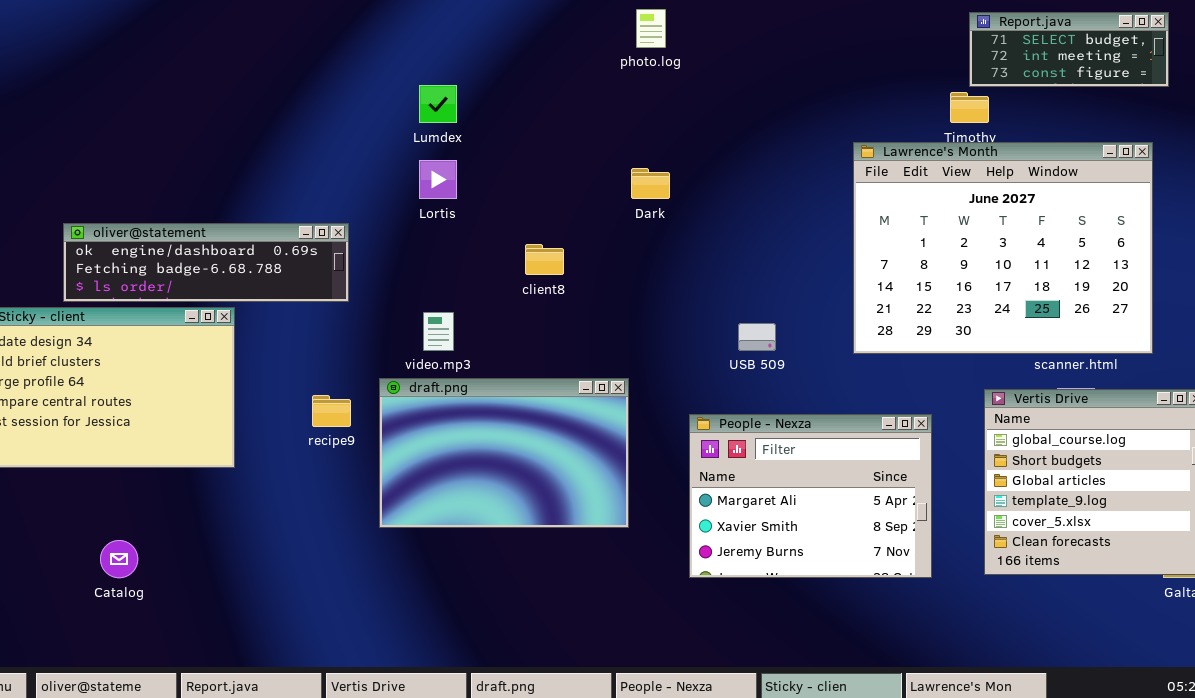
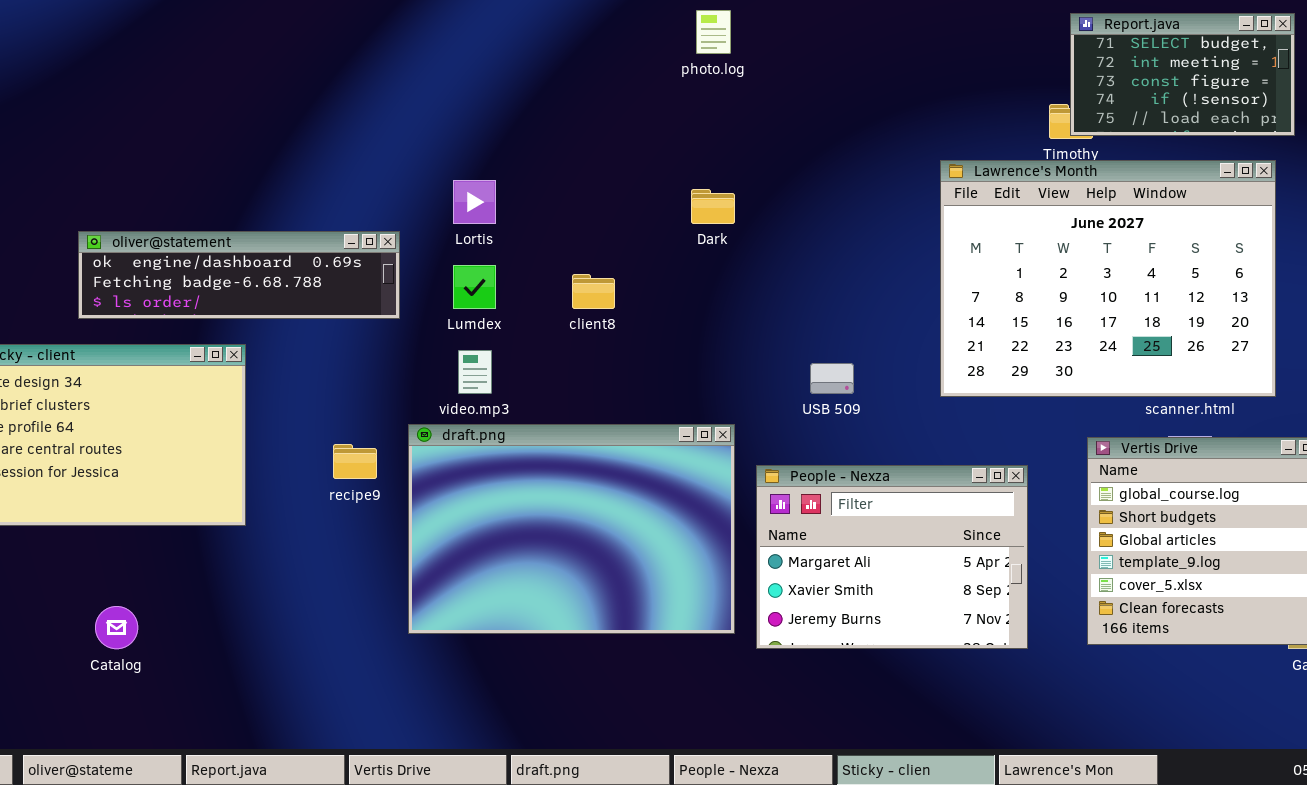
Report.java: [969,12,1169,87] -> [1070,13,1295,136], resized
Lumdex: [419,85,457,123] -> [453,265,496,309], moved
oliver@statement: [63,223,349,302] -> [78,231,400,319], moved
draft.png: [379,378,629,528] -> [408,424,735,634], resized

